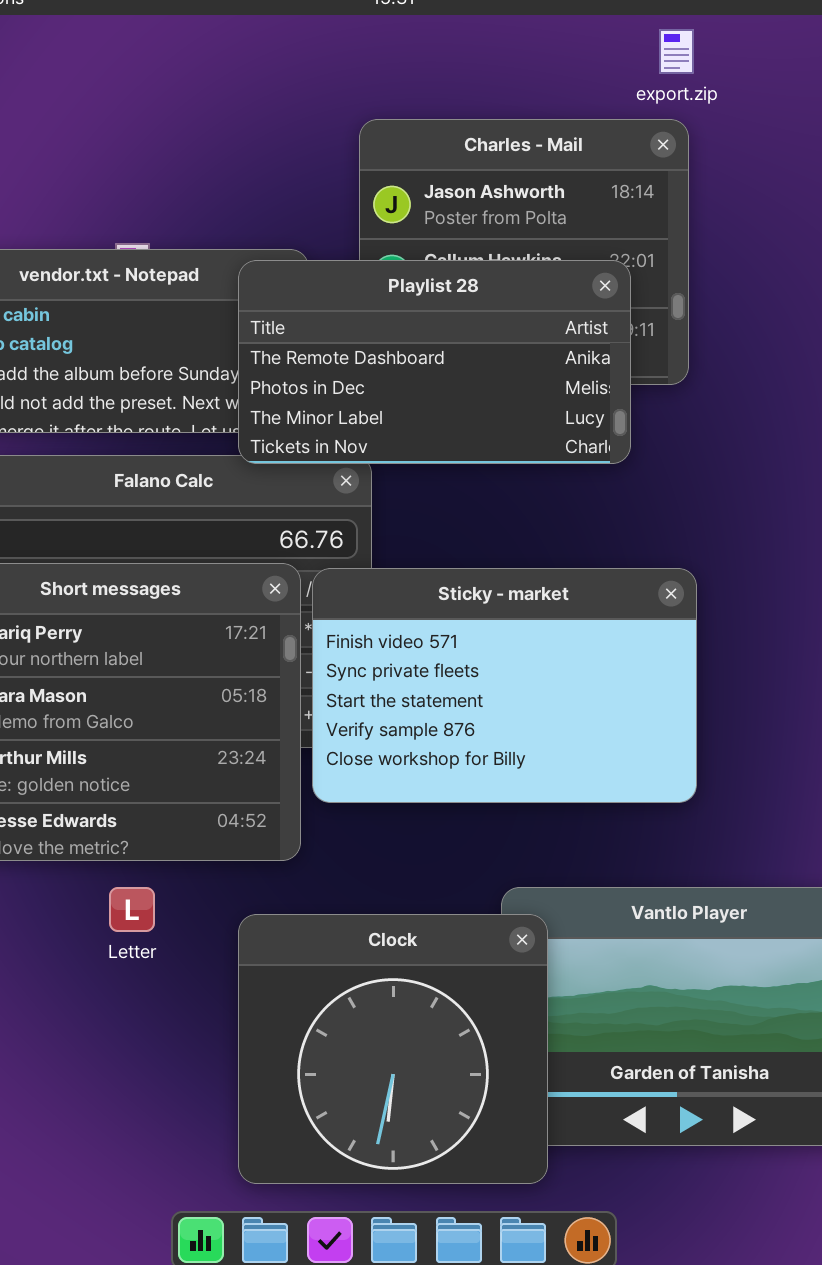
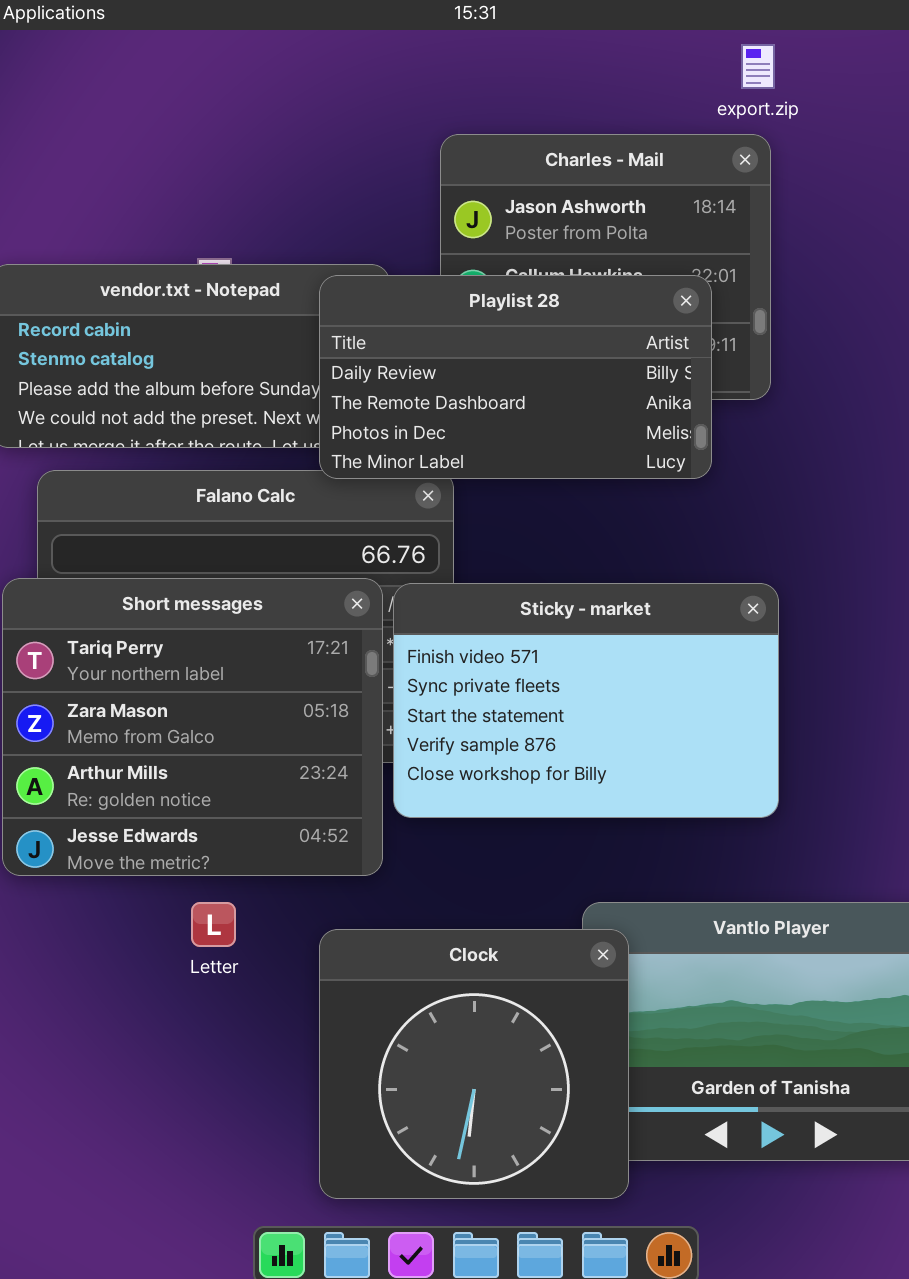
Playlist 28: [238,260,631,464] -> [319,275,712,479], scrolled up 1 row

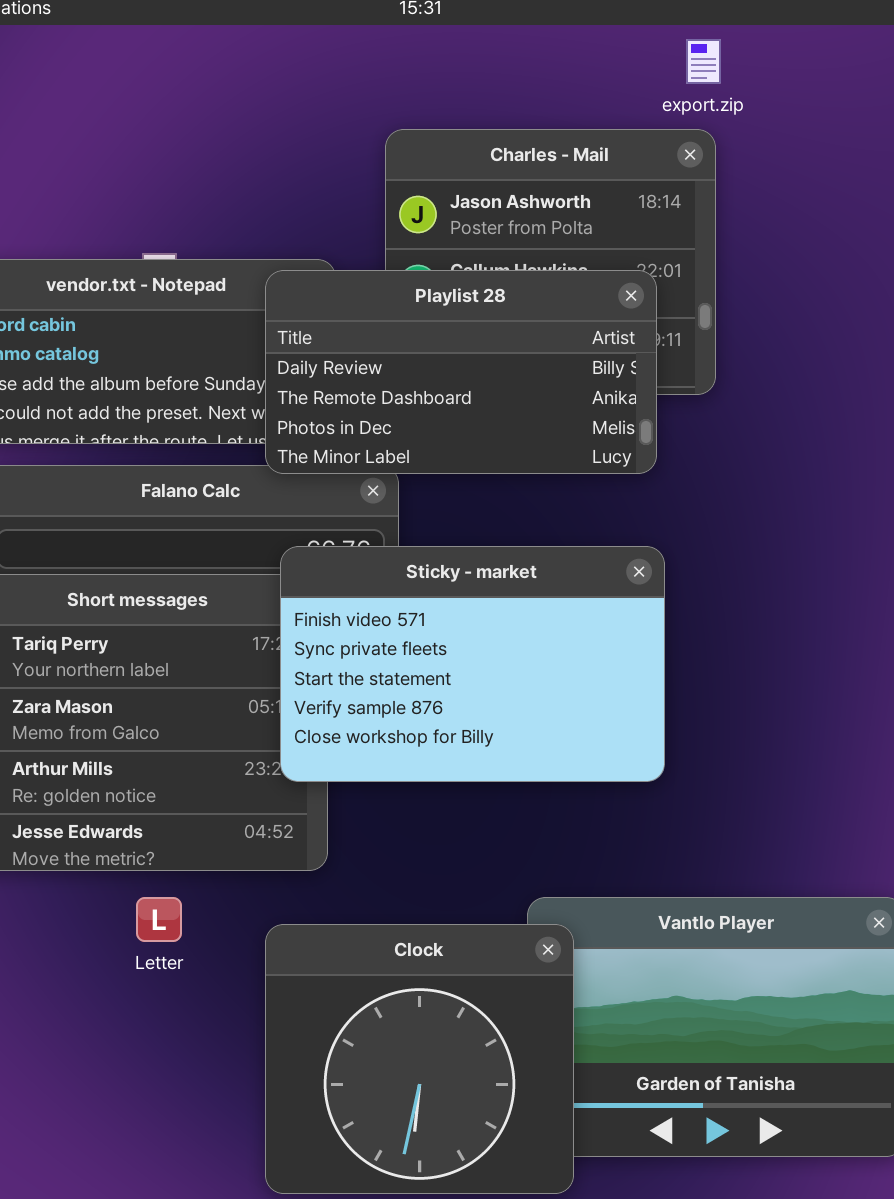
Sticky - market: [393,583,779,818] -> [280,546,665,782], moved

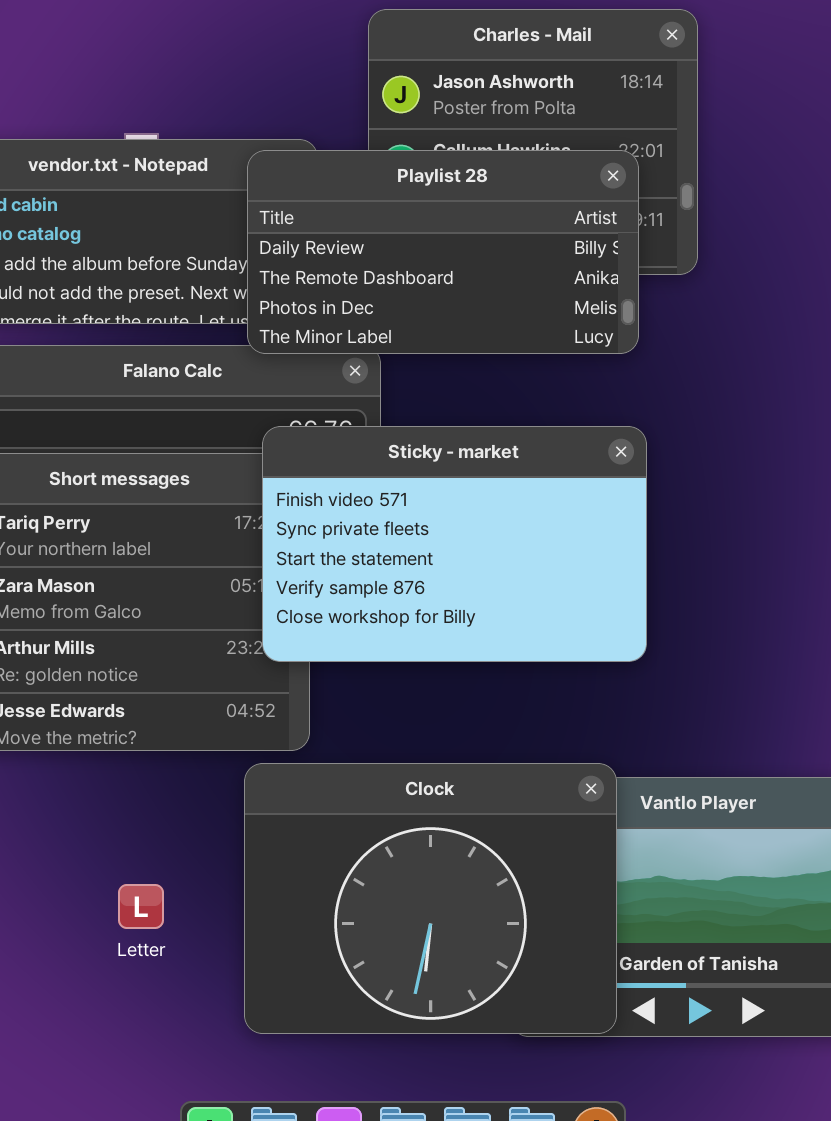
Letter: [136,897,182,942] -> [118,884,164,929], moved
Clock: [265,924,574,1194] -> [244,763,617,1034], moved, resized

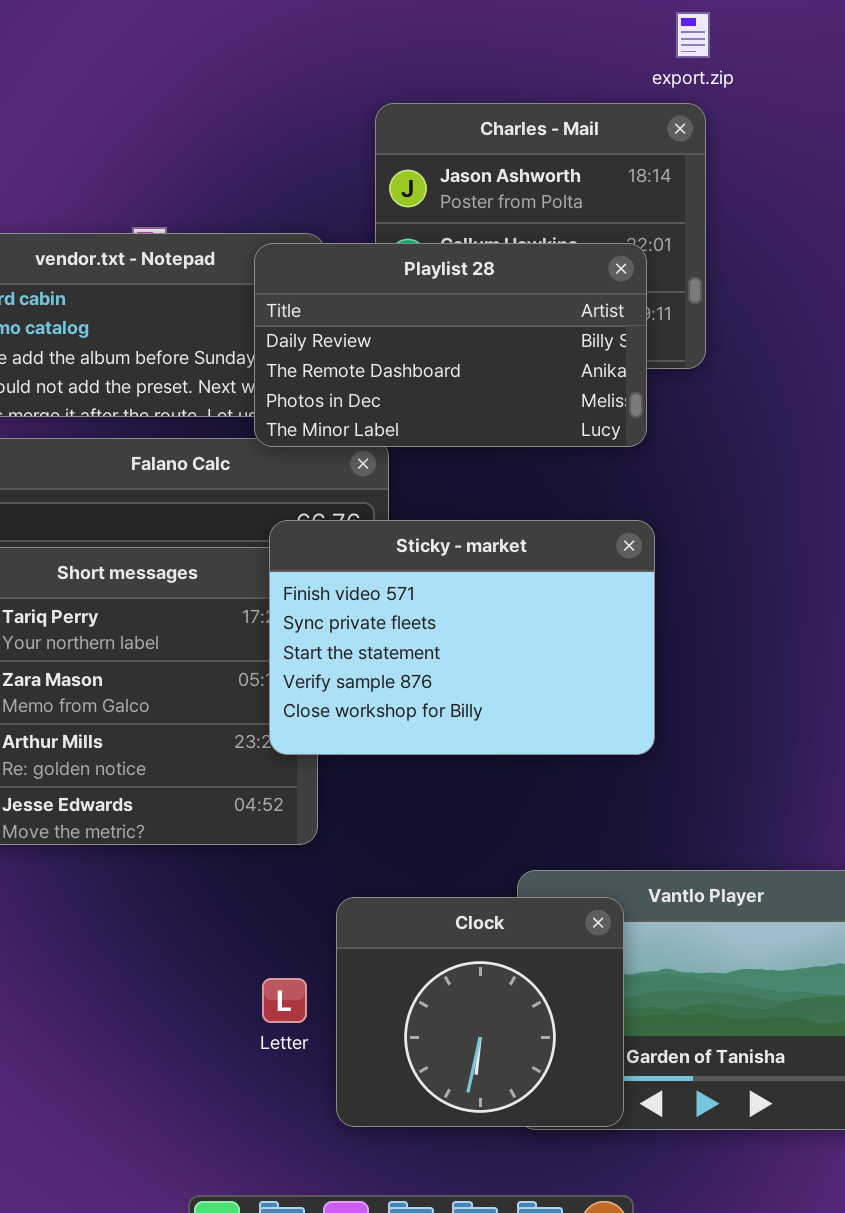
Clock: [244,763,617,1034] -> [336,897,624,1127], resized
Letter: [118,884,164,929] -> [262,978,307,1023], moved

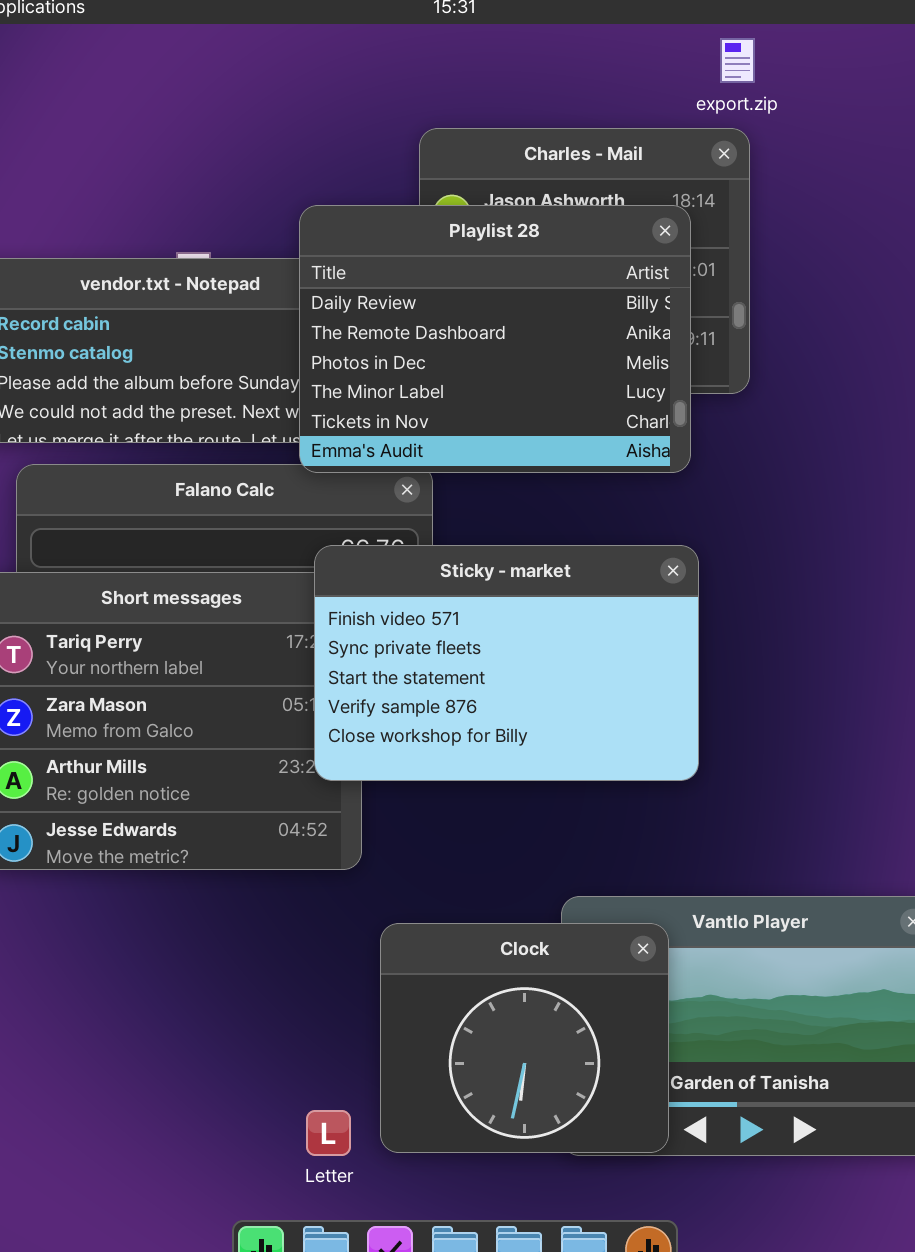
Playlist 28: [254,243,647,447] -> [299,205,691,473], resized
Letter: [262,978,307,1023] -> [306,1110,351,1156], moved

